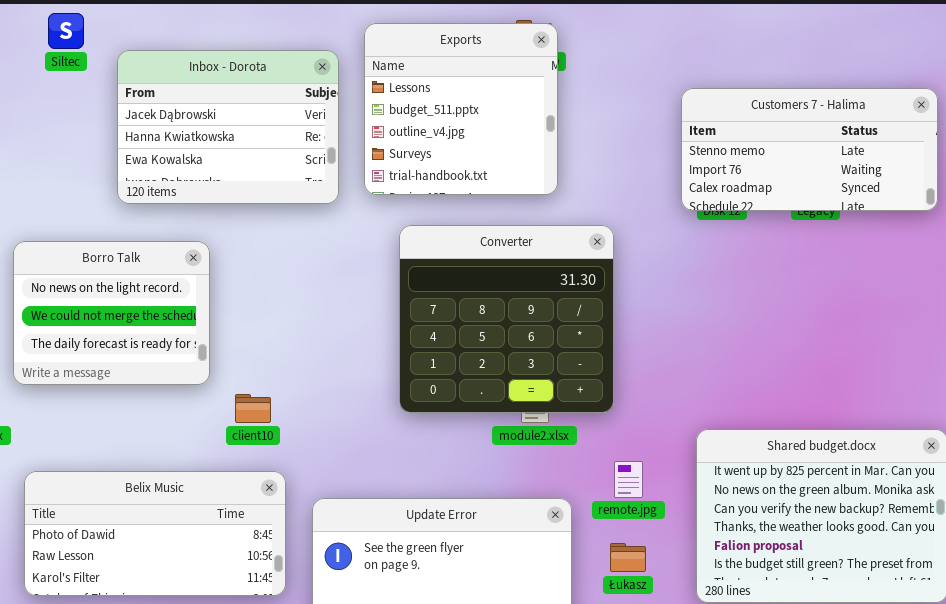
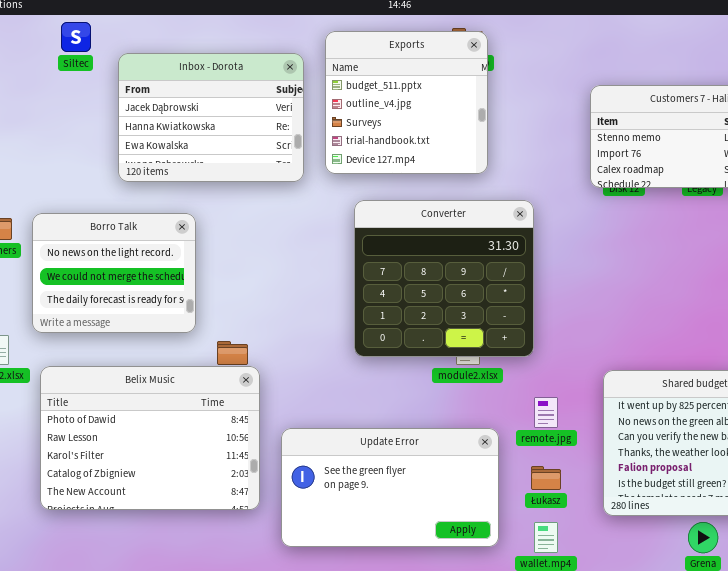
Exports: [364,23,558,195] -> [325,31,488,174], scrolled down 1 row
Belix Music: [24,471,286,596] -> [40,366,260,510], resized

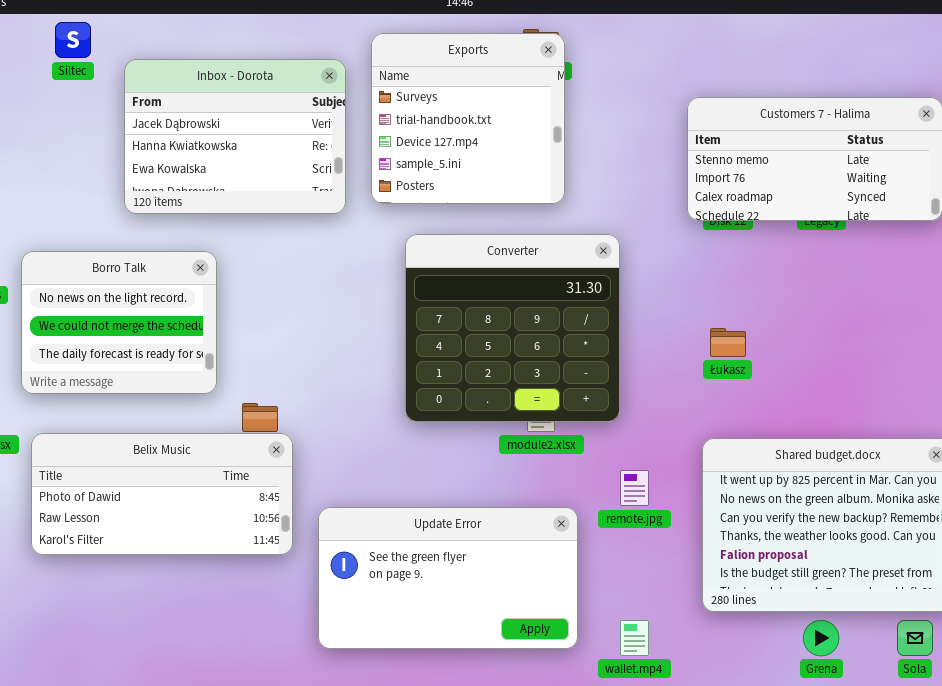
Exports: [325,31,488,174] -> [371,33,565,204], scrolled down 2 rows
Belix Music: [40,366,260,510] -> [31,433,293,555], resized
Łukasz: [531,466,561,490] -> [710,328,746,357], moved

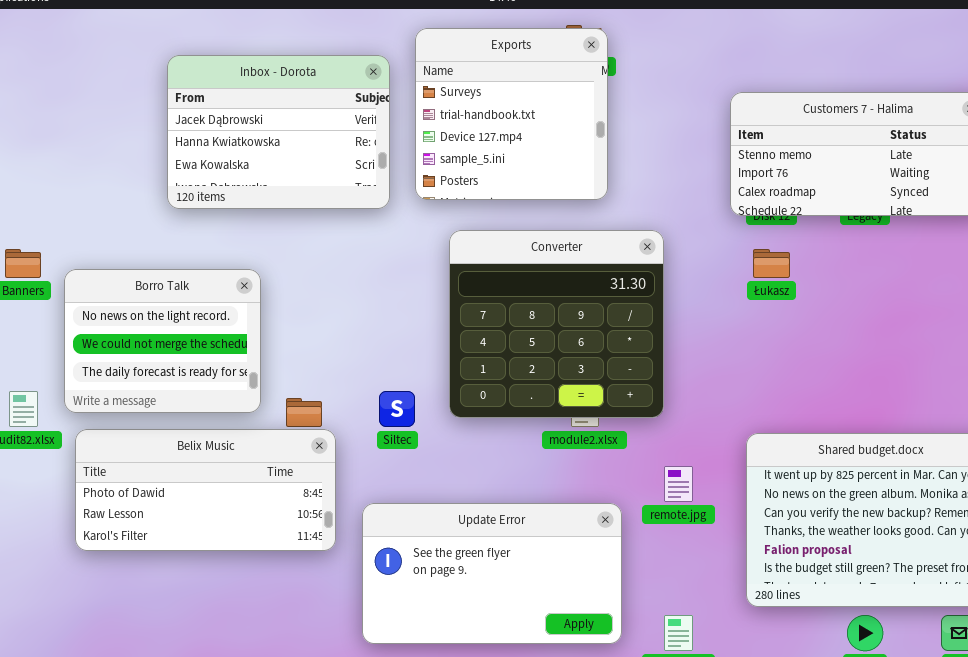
Siltec: [55,22,91,58] -> [379,391,415,427], moved
Borro Talk: [21,251,217,394] -> [64,269,261,413], moved
Łukasz: [710,328,746,357] -> [753,249,790,278], moved

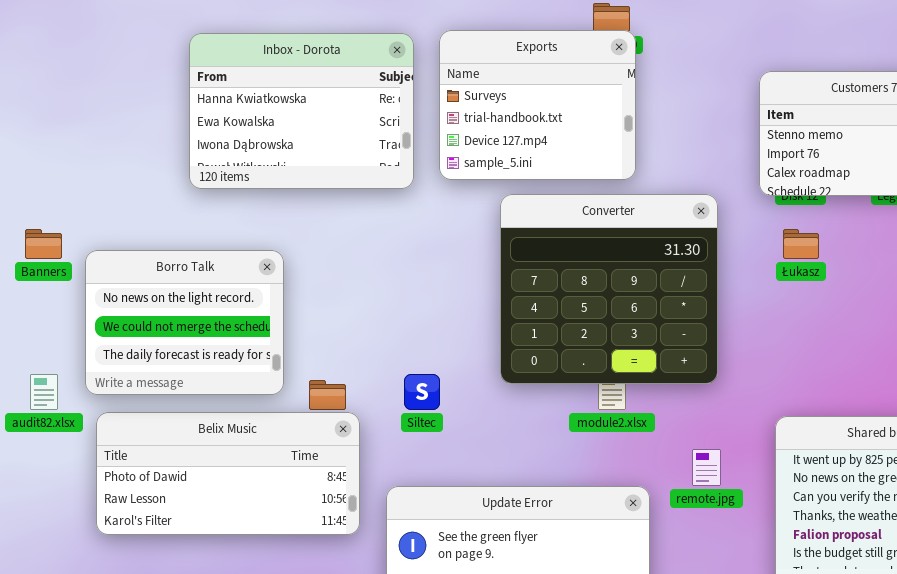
Exports: [415,28,608,200] -> [439,30,636,180], resized
Inbox - Dorota: [167,55,390,209] -> [189,33,414,189], scrolled down 1 row
Converter: [449,230,664,418] -> [500,194,718,384], moved

